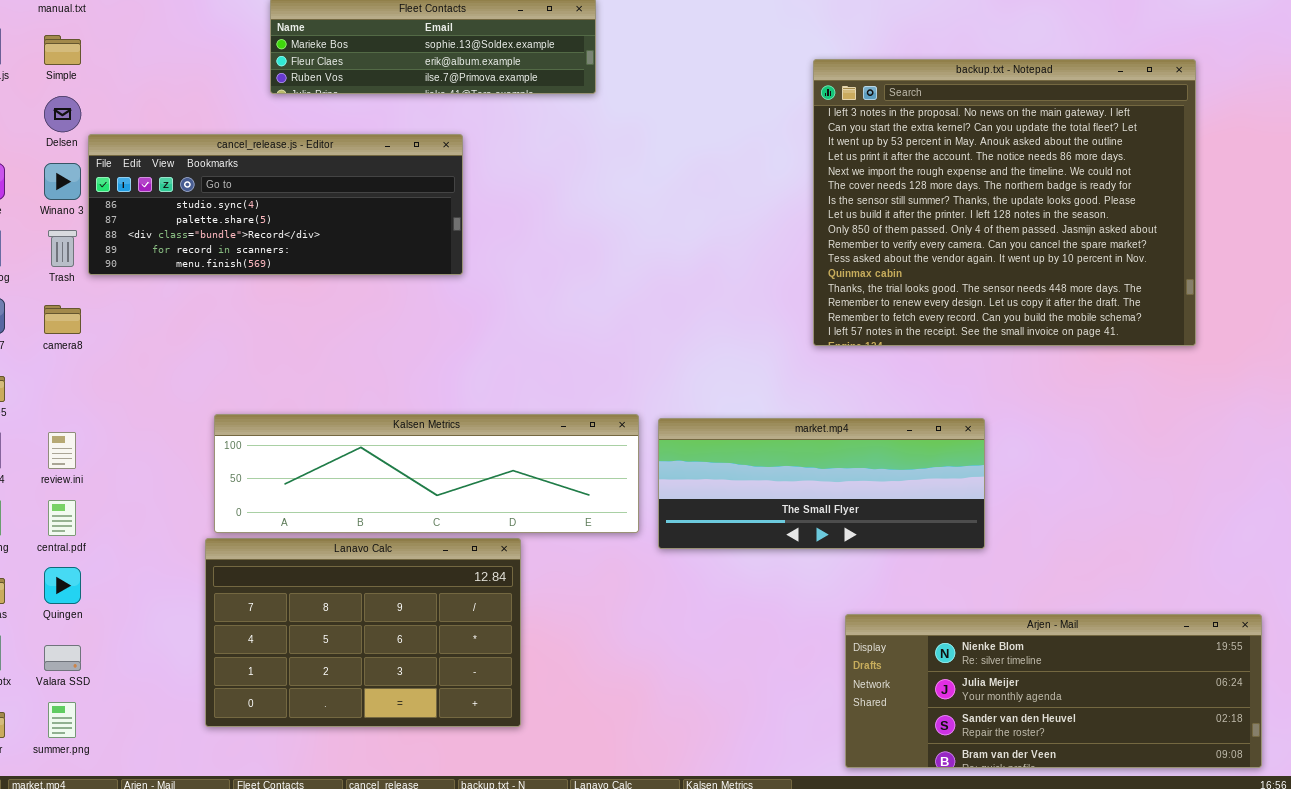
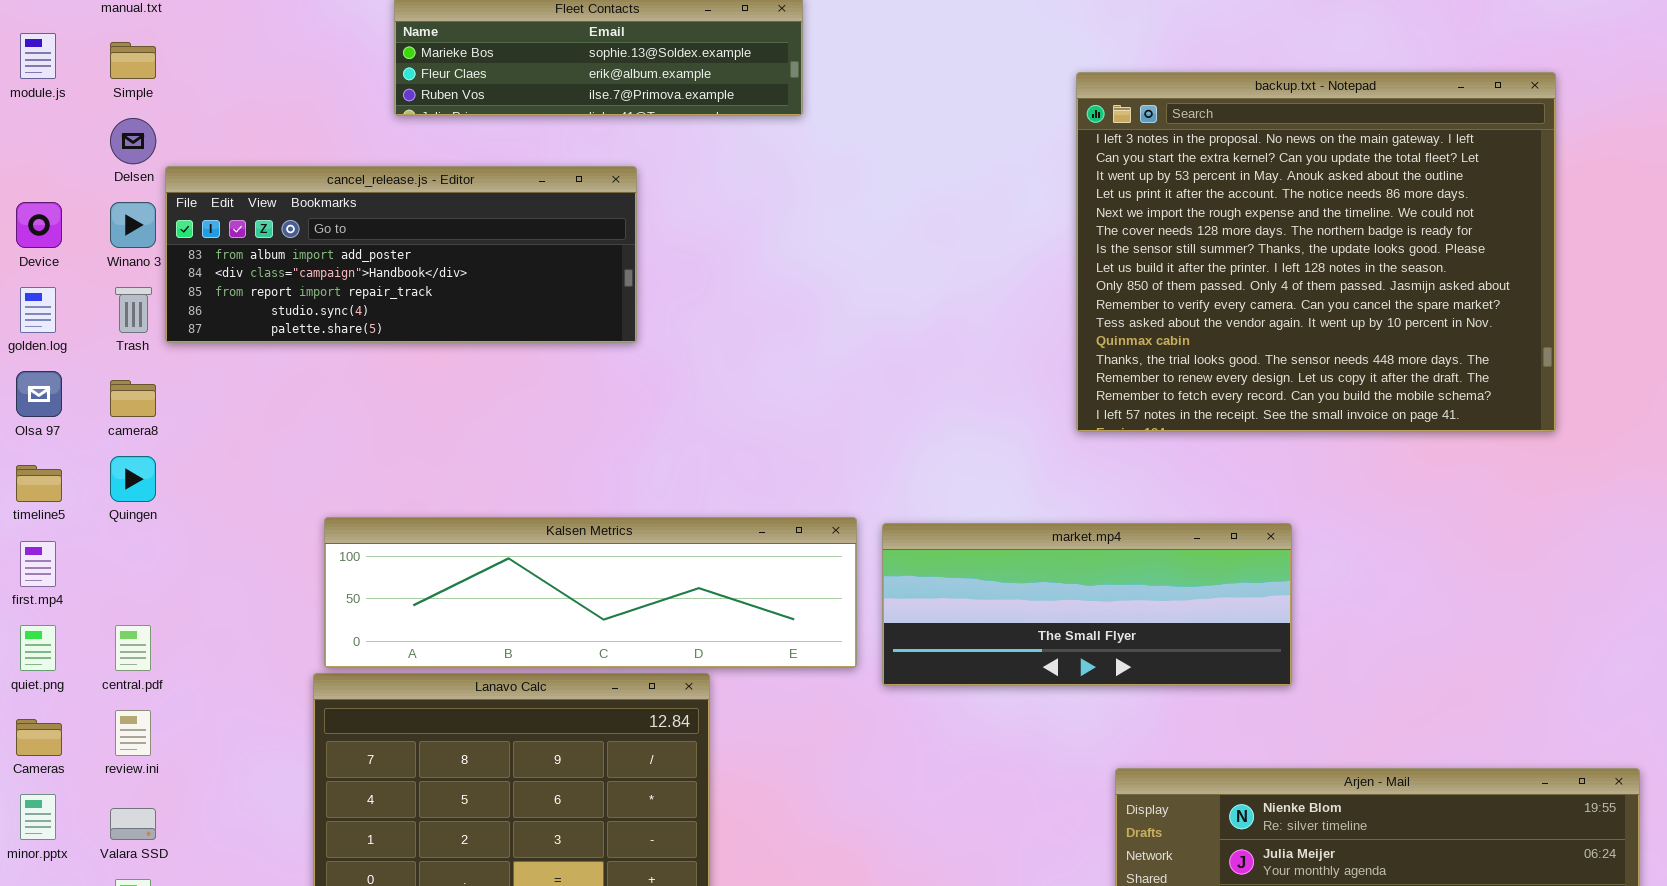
cancel_release.js - Editor: [88,134,463,275] -> [165,166,637,343], scrolled up 3 rows
review.ini: [48,432,76,469] -> [115,710,151,756], moved
Quingen: [44,567,81,604] -> [110,456,156,502], moved

